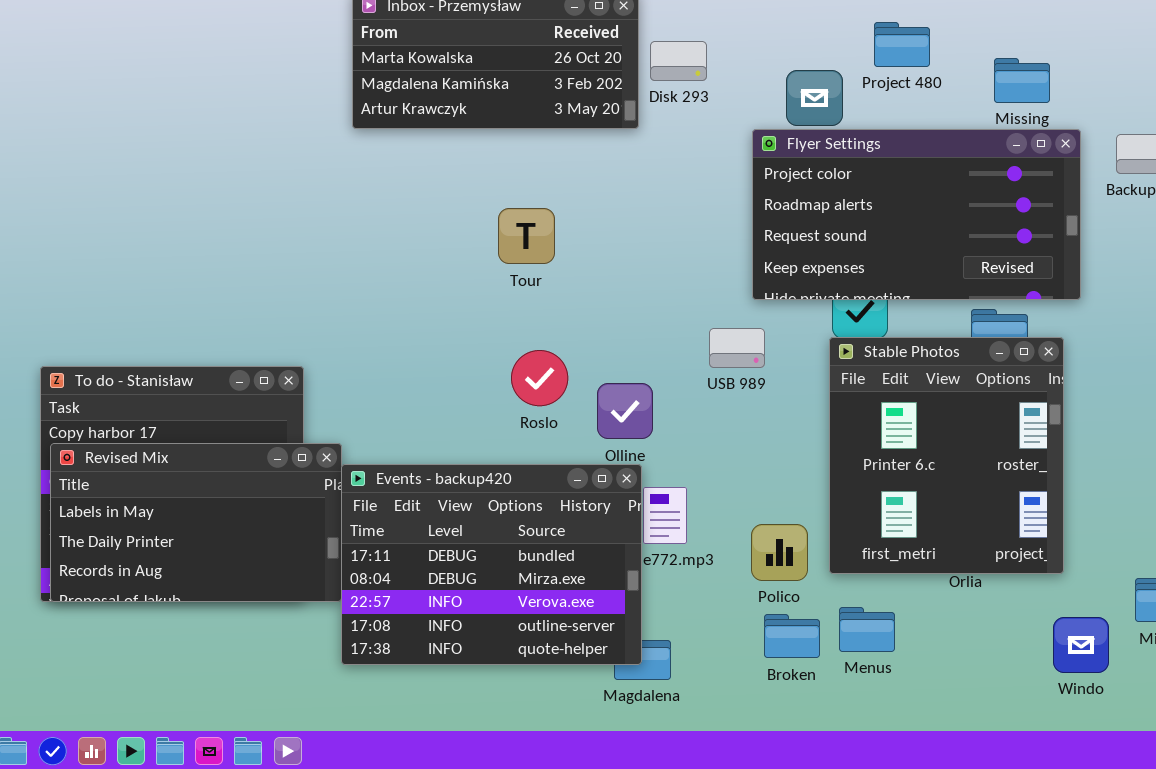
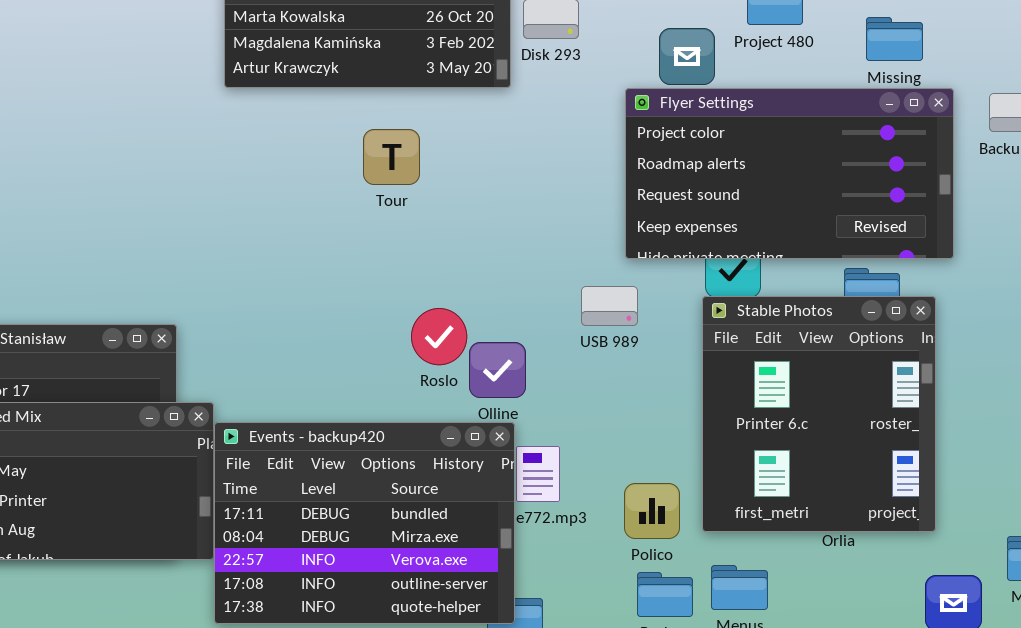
Tour: [498,208,555,264] -> [363,129,420,185], moved
Roslo: [511,350,568,406] -> [411,308,467,365], moved

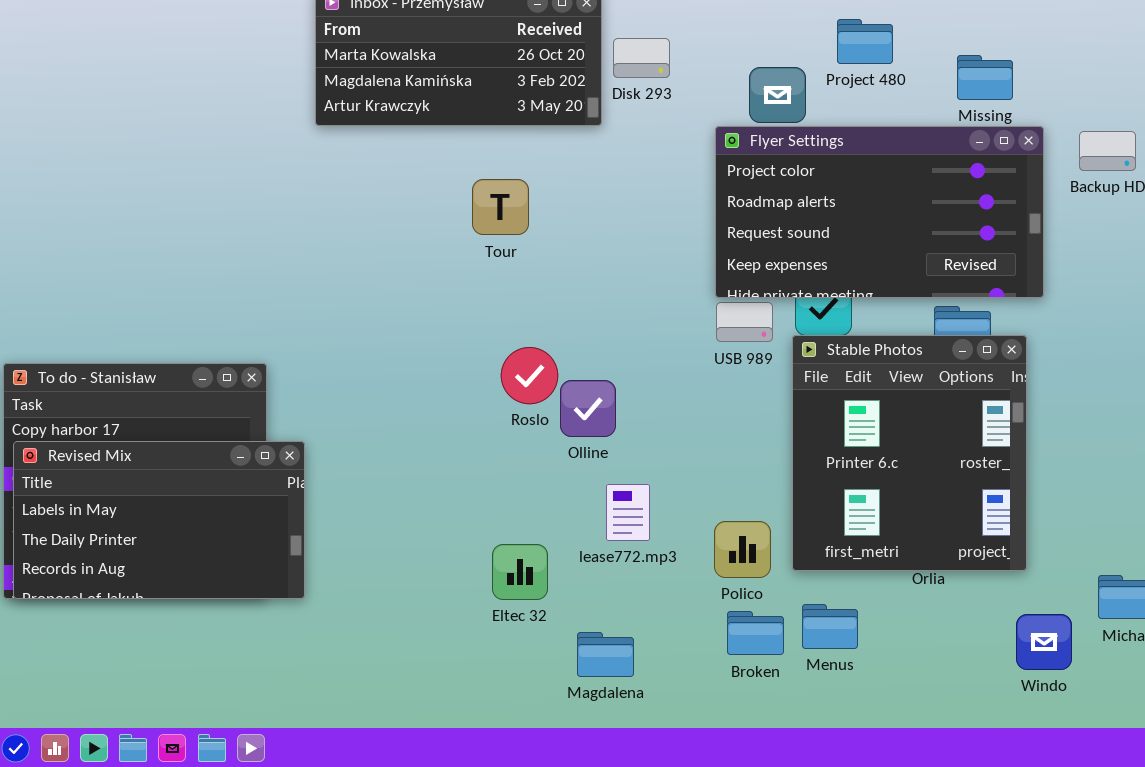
Tour: [363,129,420,185] -> [472,179,529,235], moved
USB 989: [581,286,638,326] -> [716,302,773,342], moved
Events - backup420: [214,422,515,624] -> none, closed

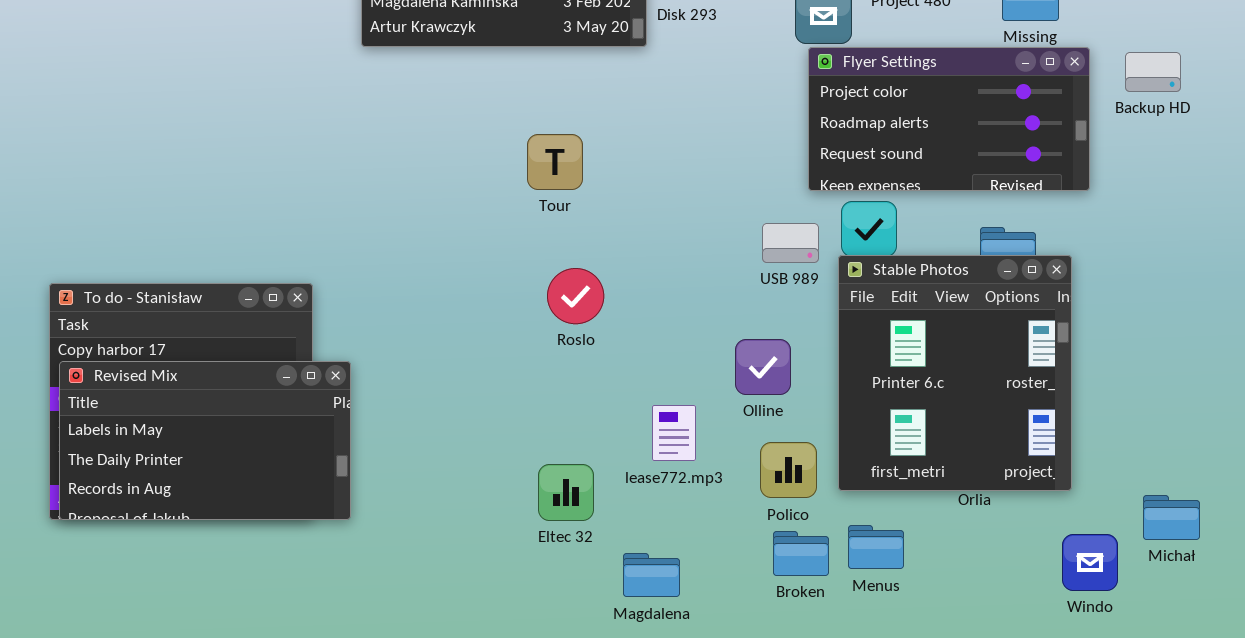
Flyer Settings: [715,126,1044,298] -> [808,47,1090,191], resized
Tour: [472,179,529,235] -> [527,134,583,190], moved
Olline: [560,380,616,437] -> [735,339,791,395], moved

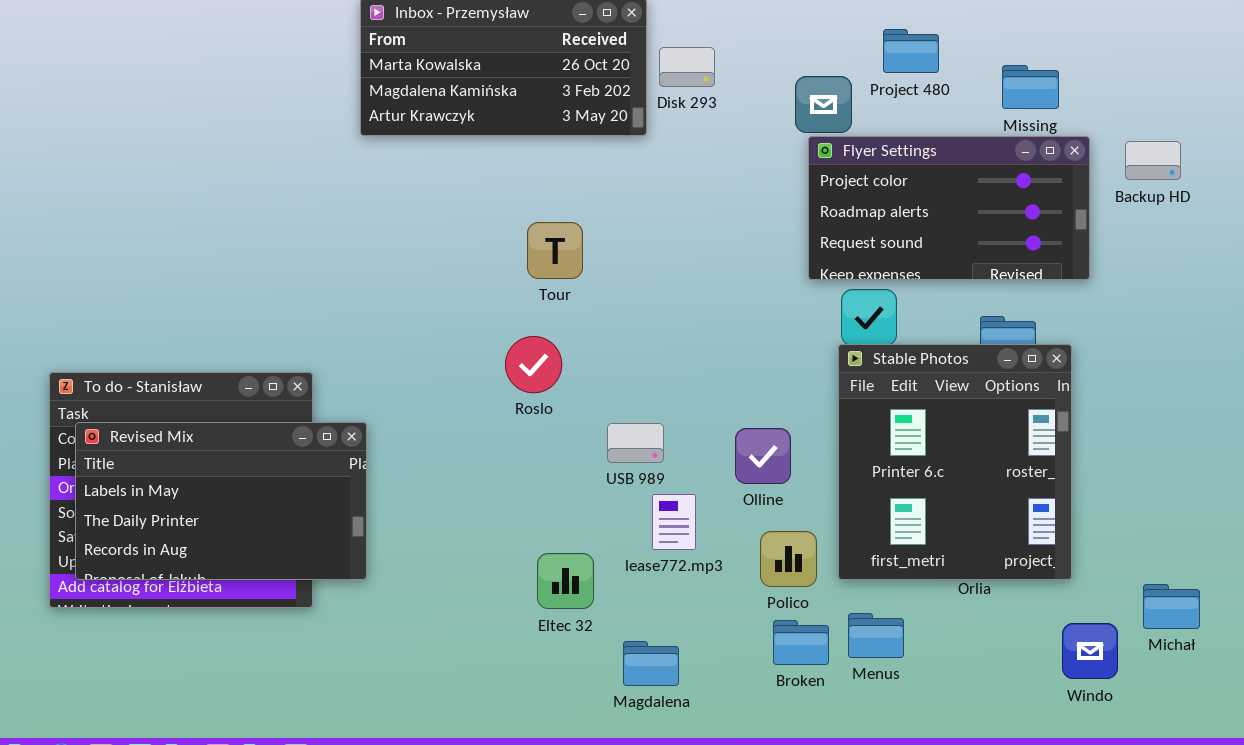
USB 989: [762,223,819,263] -> [607,423,664,463], moved
Roslo: [547,268,604,324] -> [505,336,562,393], moved
Revised Mix: [59,361,351,520] -> [75,422,367,580], moved

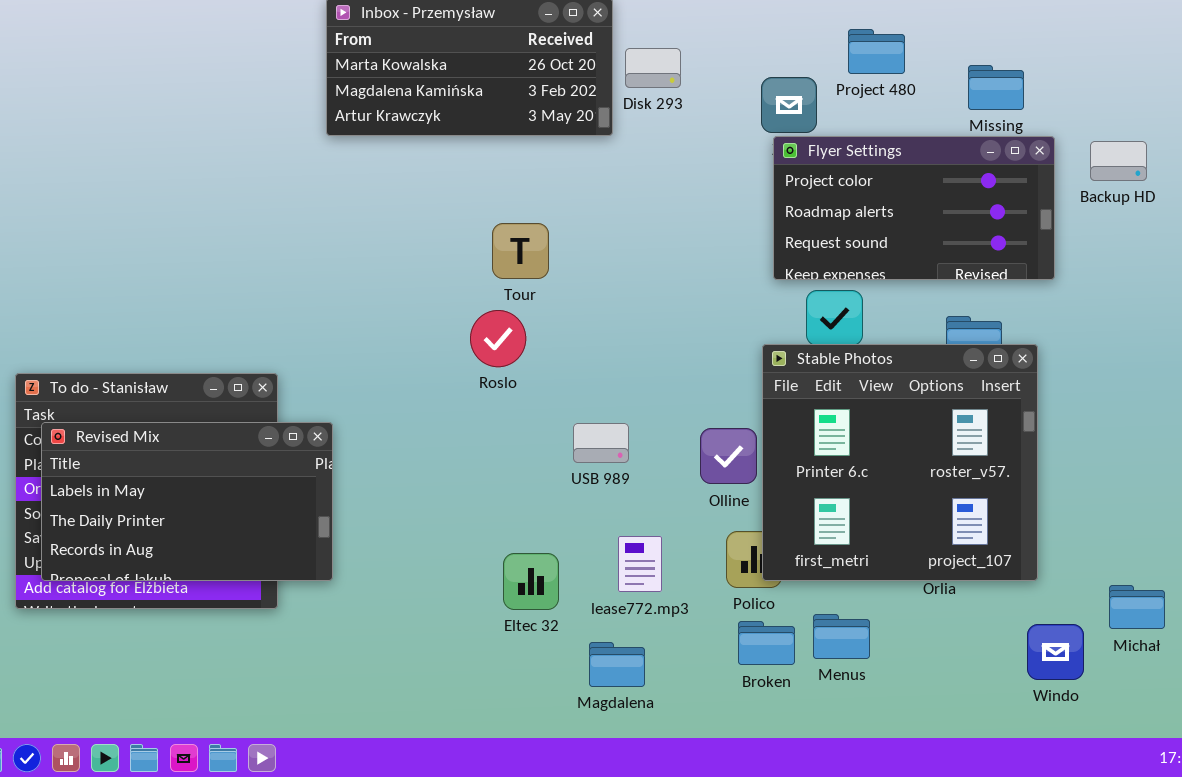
Roslo: [505,336,562,393] -> [470,310,526,367], moved
Stable Photos: [838,344,1072,580] -> [762,344,1038,581], resized
lease772.mp3: [652,494,696,550] -> [618,536,662,592], moved

